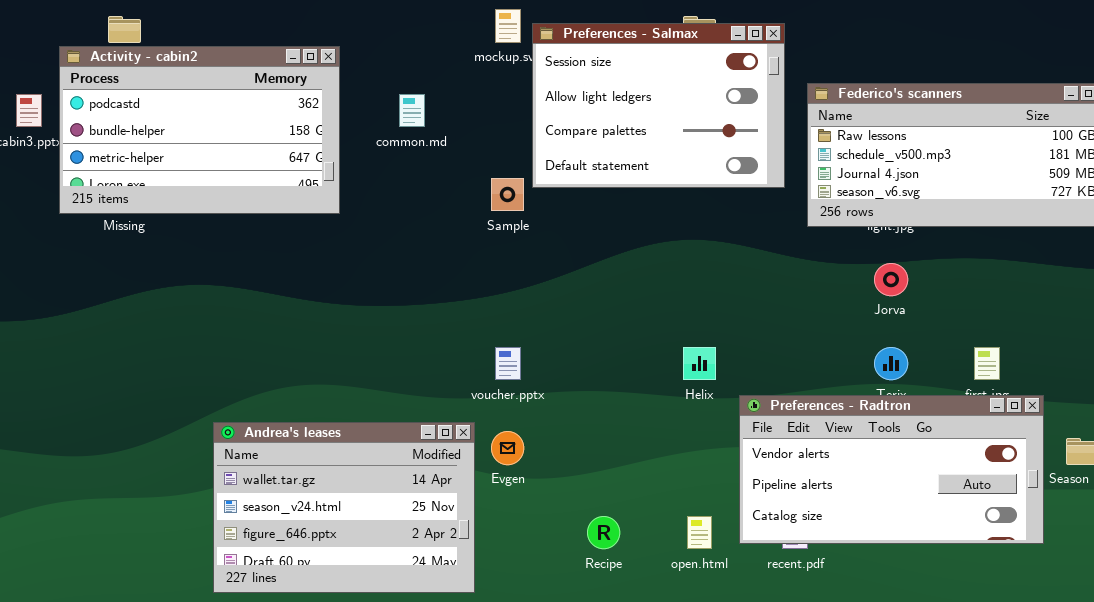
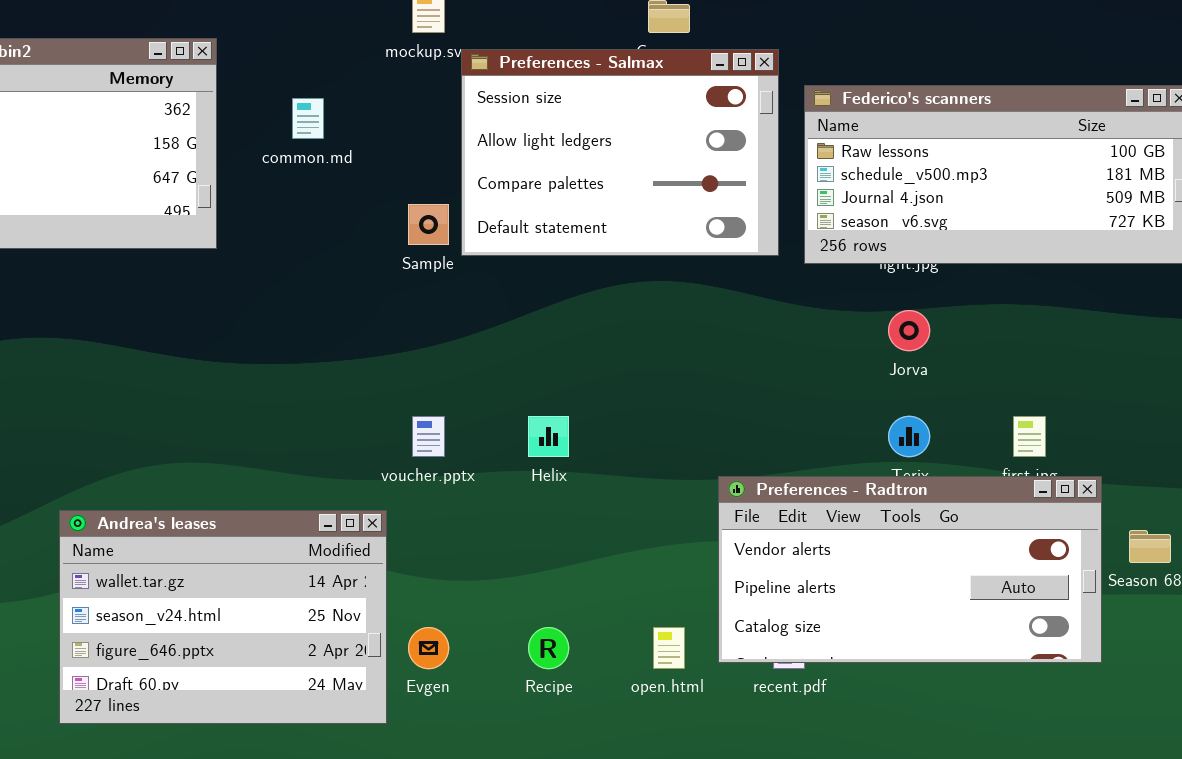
Preferences - Salmax: [532,23,785,188] -> [461,49,779,256], moved
Helix: [683,347,716,380] -> [528,416,569,457], moved
Evgen: [491,431,524,465] -> [408,627,449,669], moved

